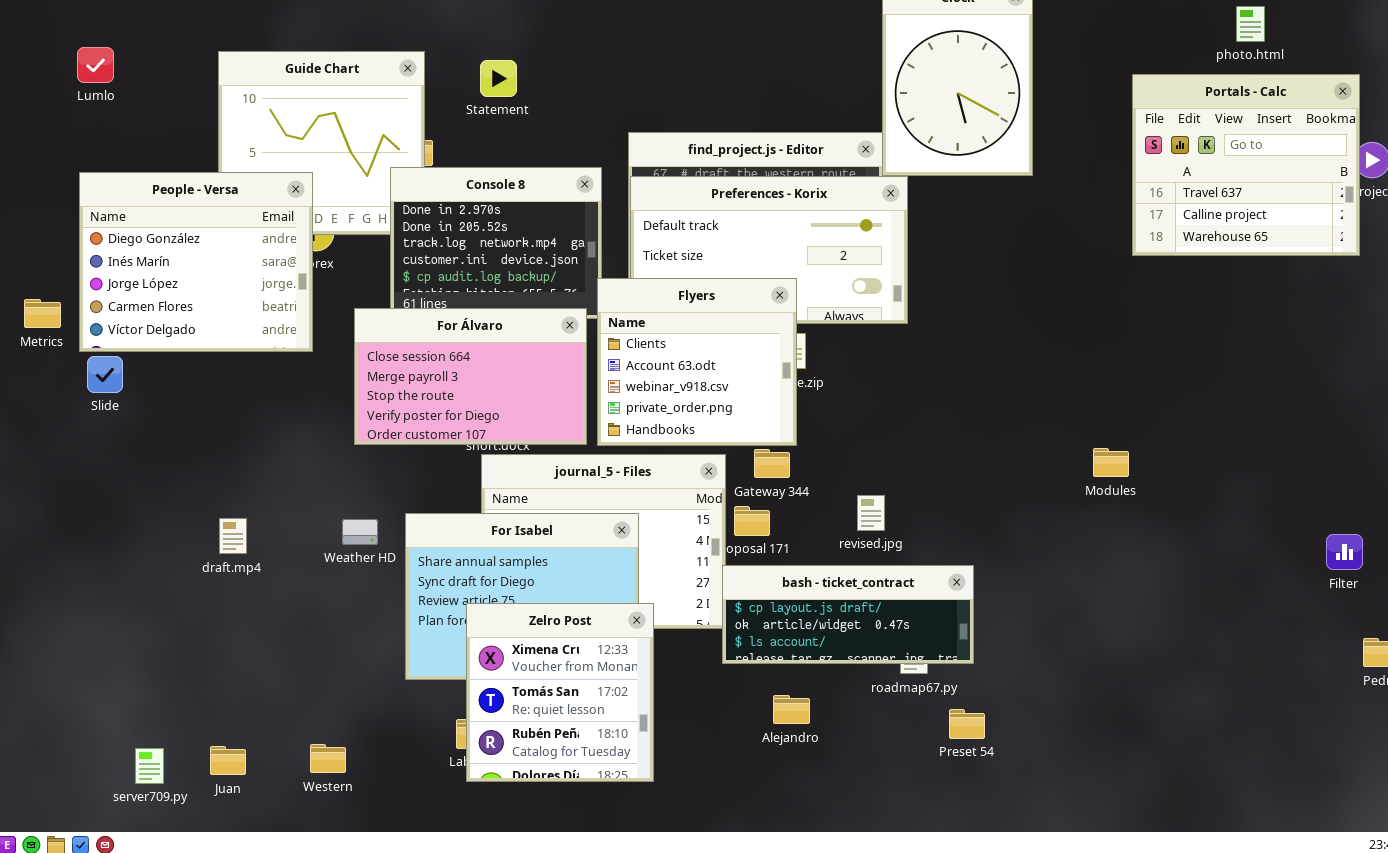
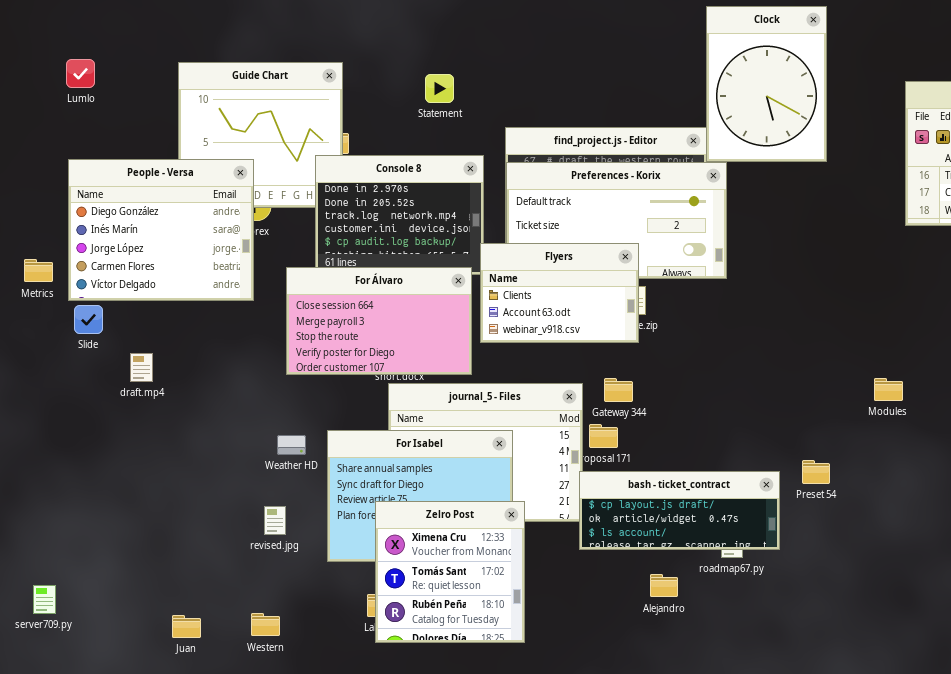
Statement: [480,60,517,97] -> [425,74,454,103], moved
Flyers: [597,278,797,446] -> [480,243,639,343], resized
revised.jpg: [857,495,885,531] -> [264,506,286,535], moved
draft.mp4: [219,518,247,554] -> [130,353,153,382], moved
Alejandro: [773,695,810,724] -> [650,574,678,597], moved
Preset 54: [949,709,985,739] -> [802,460,830,484], moved
server709.py: [135,748,164,784] -> [33,585,56,614], moved

